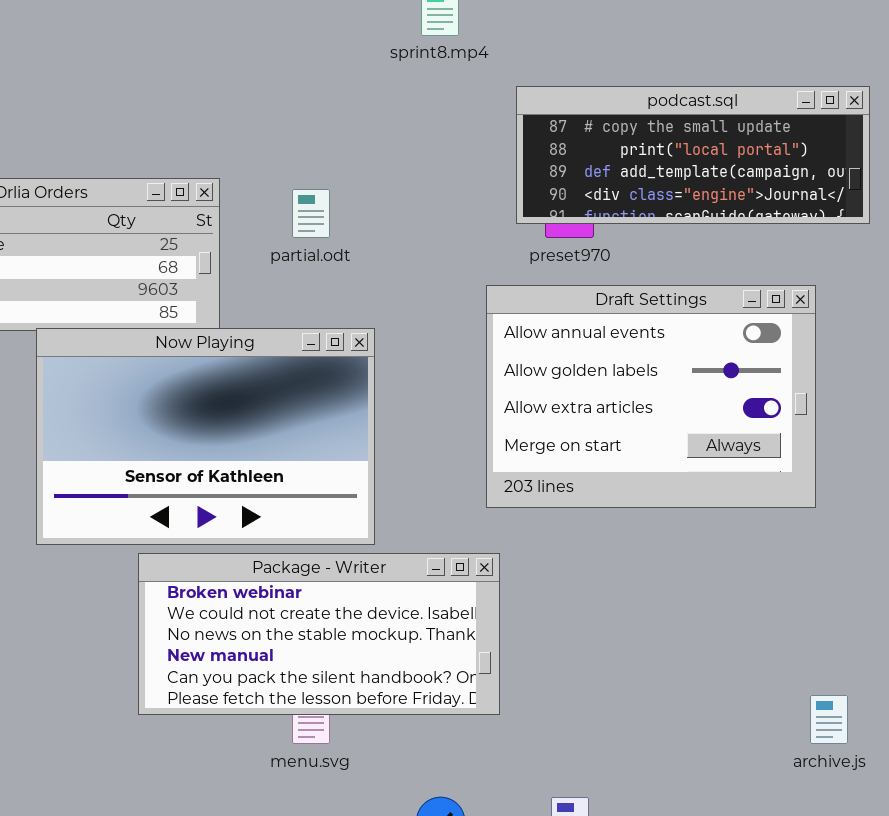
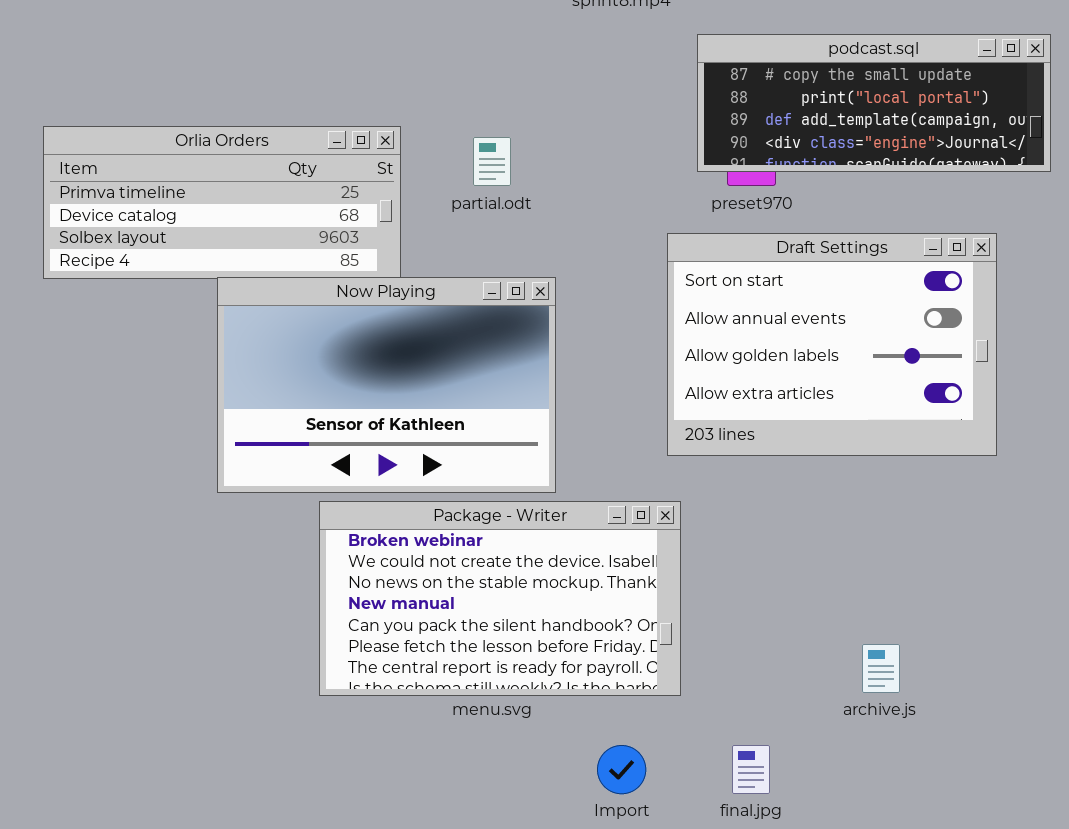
Draft Settings: [486,285,816,508] -> [667,233,997,456], scrolled up 1 row
Package - Writer: [138,553,500,715] -> [319,501,681,696], resized
archive.js: [810,695,848,744] -> [862,644,900,693], moved

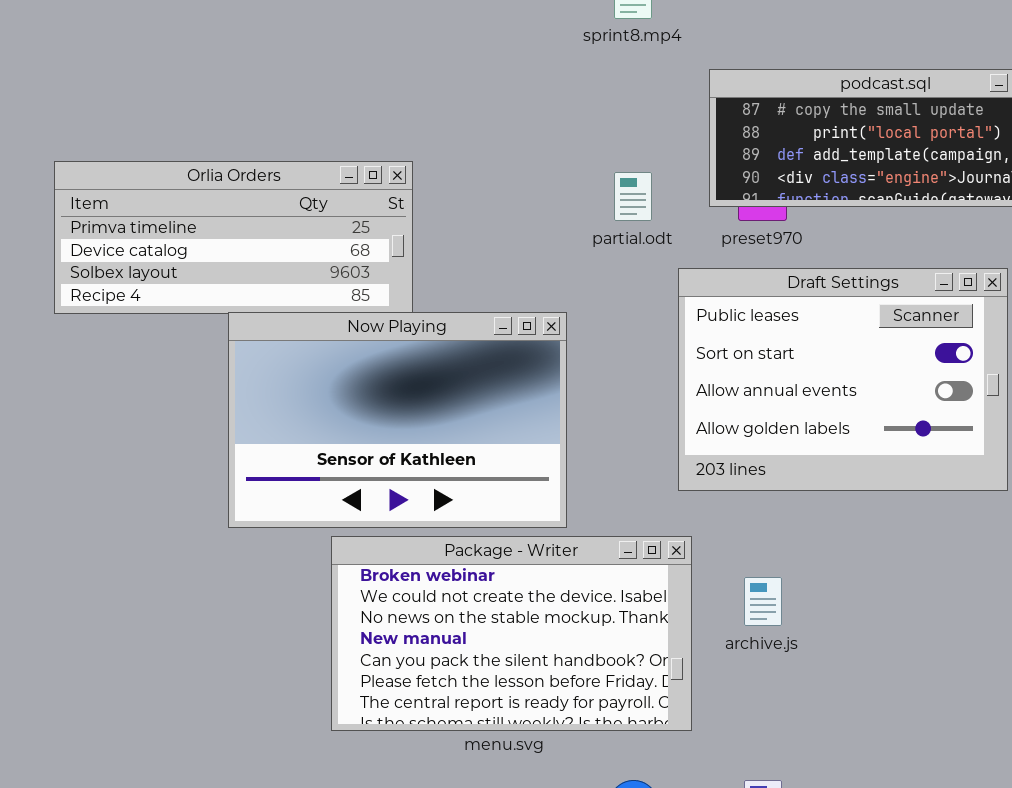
partial.odt: [473,137,511,186] -> [614,172,652,221], moved
Draft Settings: [667,233,997,456] -> [678,268,1008,491], scrolled up 1 row
archive.js: [862,644,900,693] -> [744,577,782,626], moved

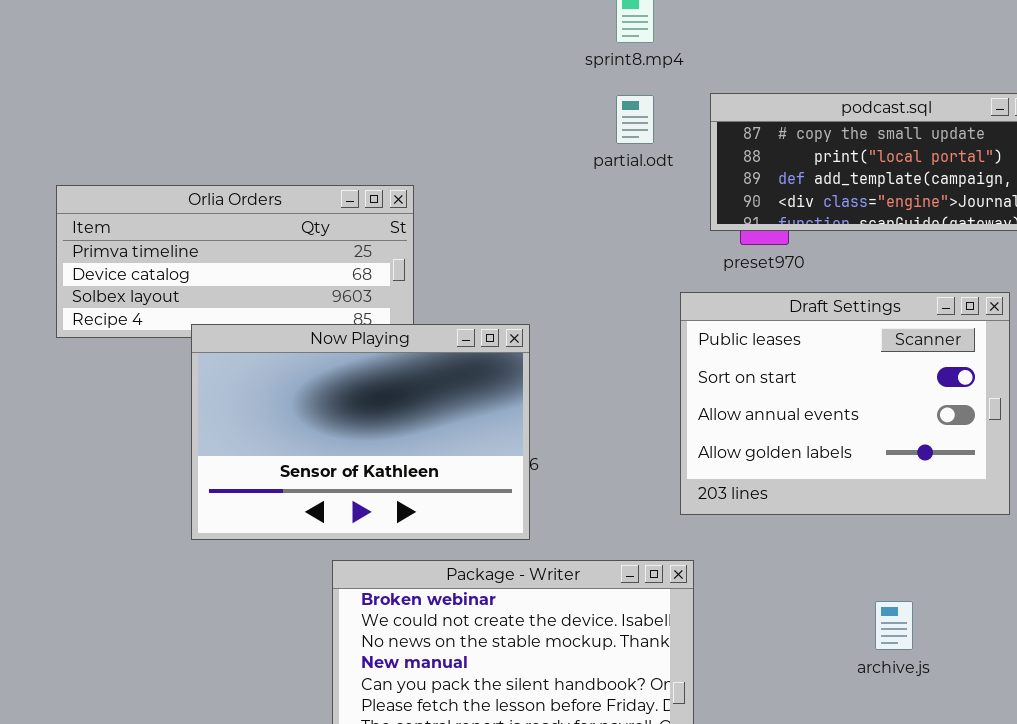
partial.odt: [614,172,652,221] -> [616,95,654,144], moved
Now Playing: [228,312,567,528] -> [191,324,530,540], moved
archive.js: [744,577,782,626] -> [875,601,913,650], moved

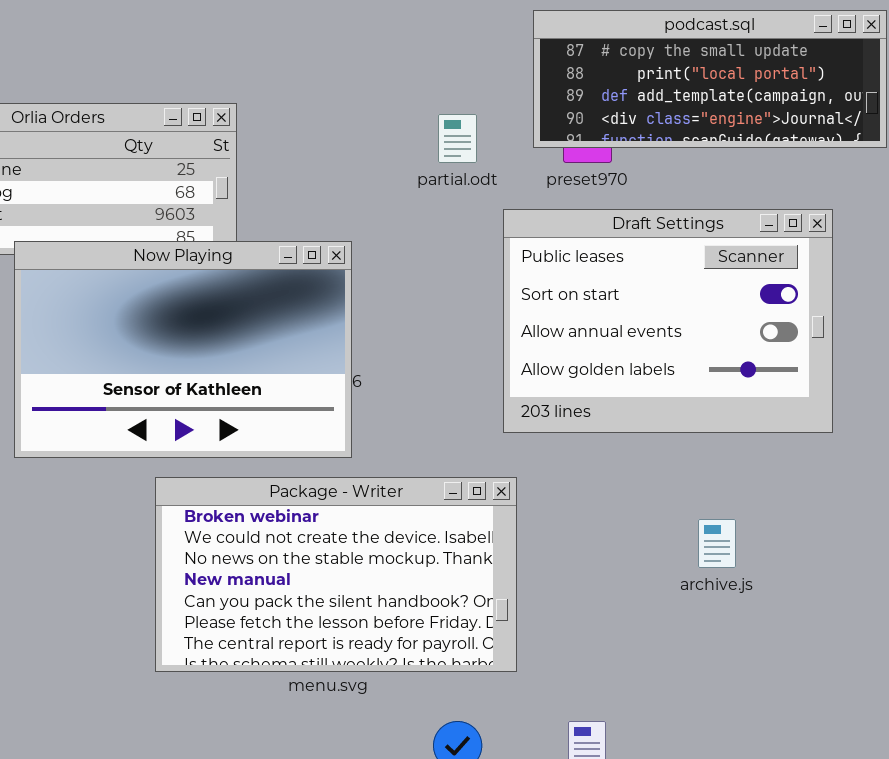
partial.odt: [616,95,654,144] -> [438,114,477,163], moved

